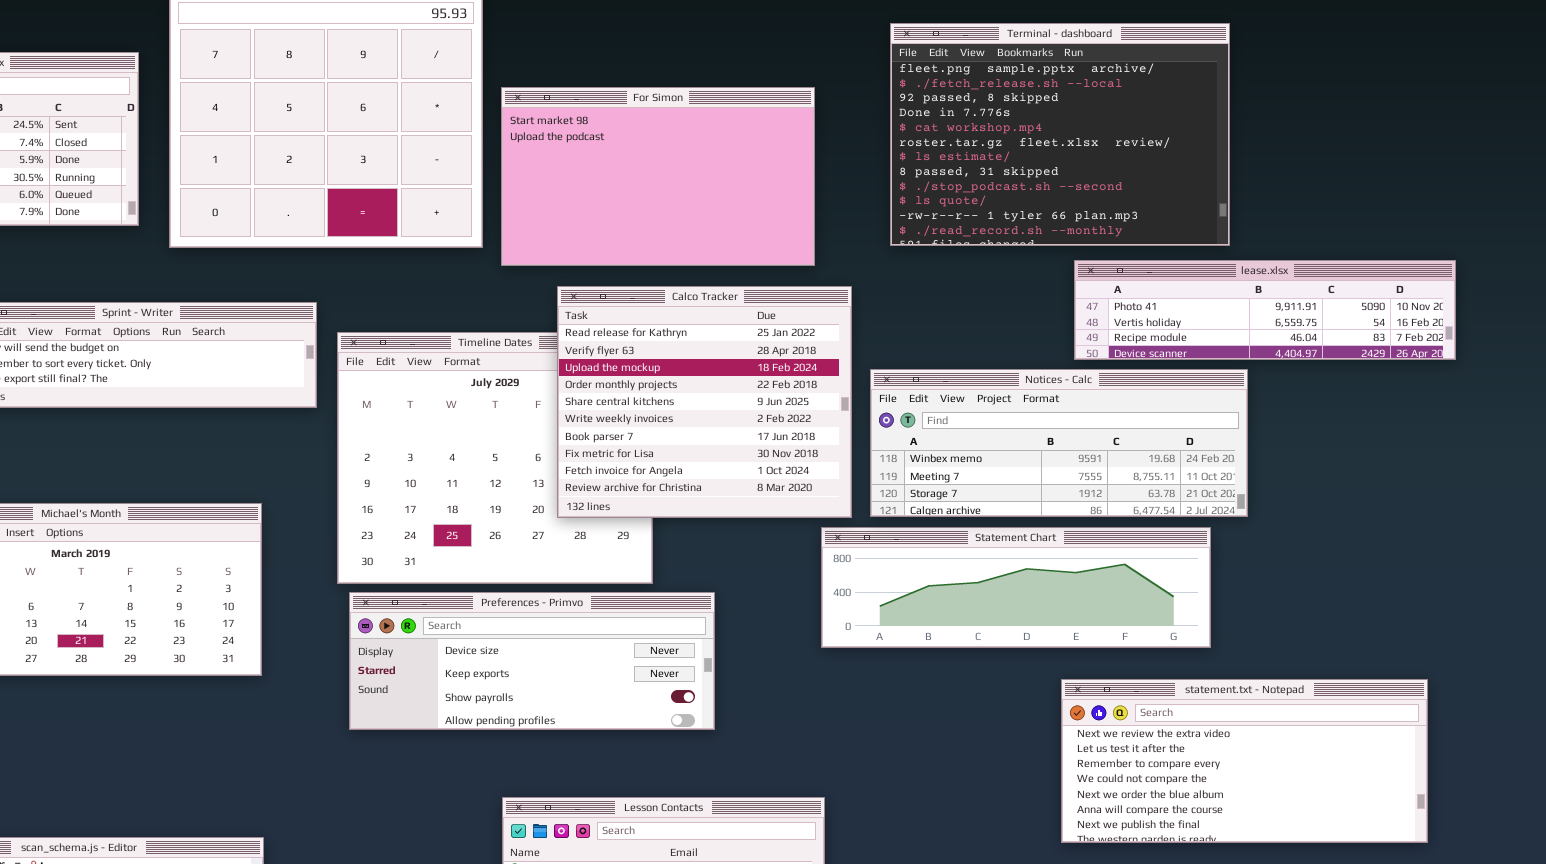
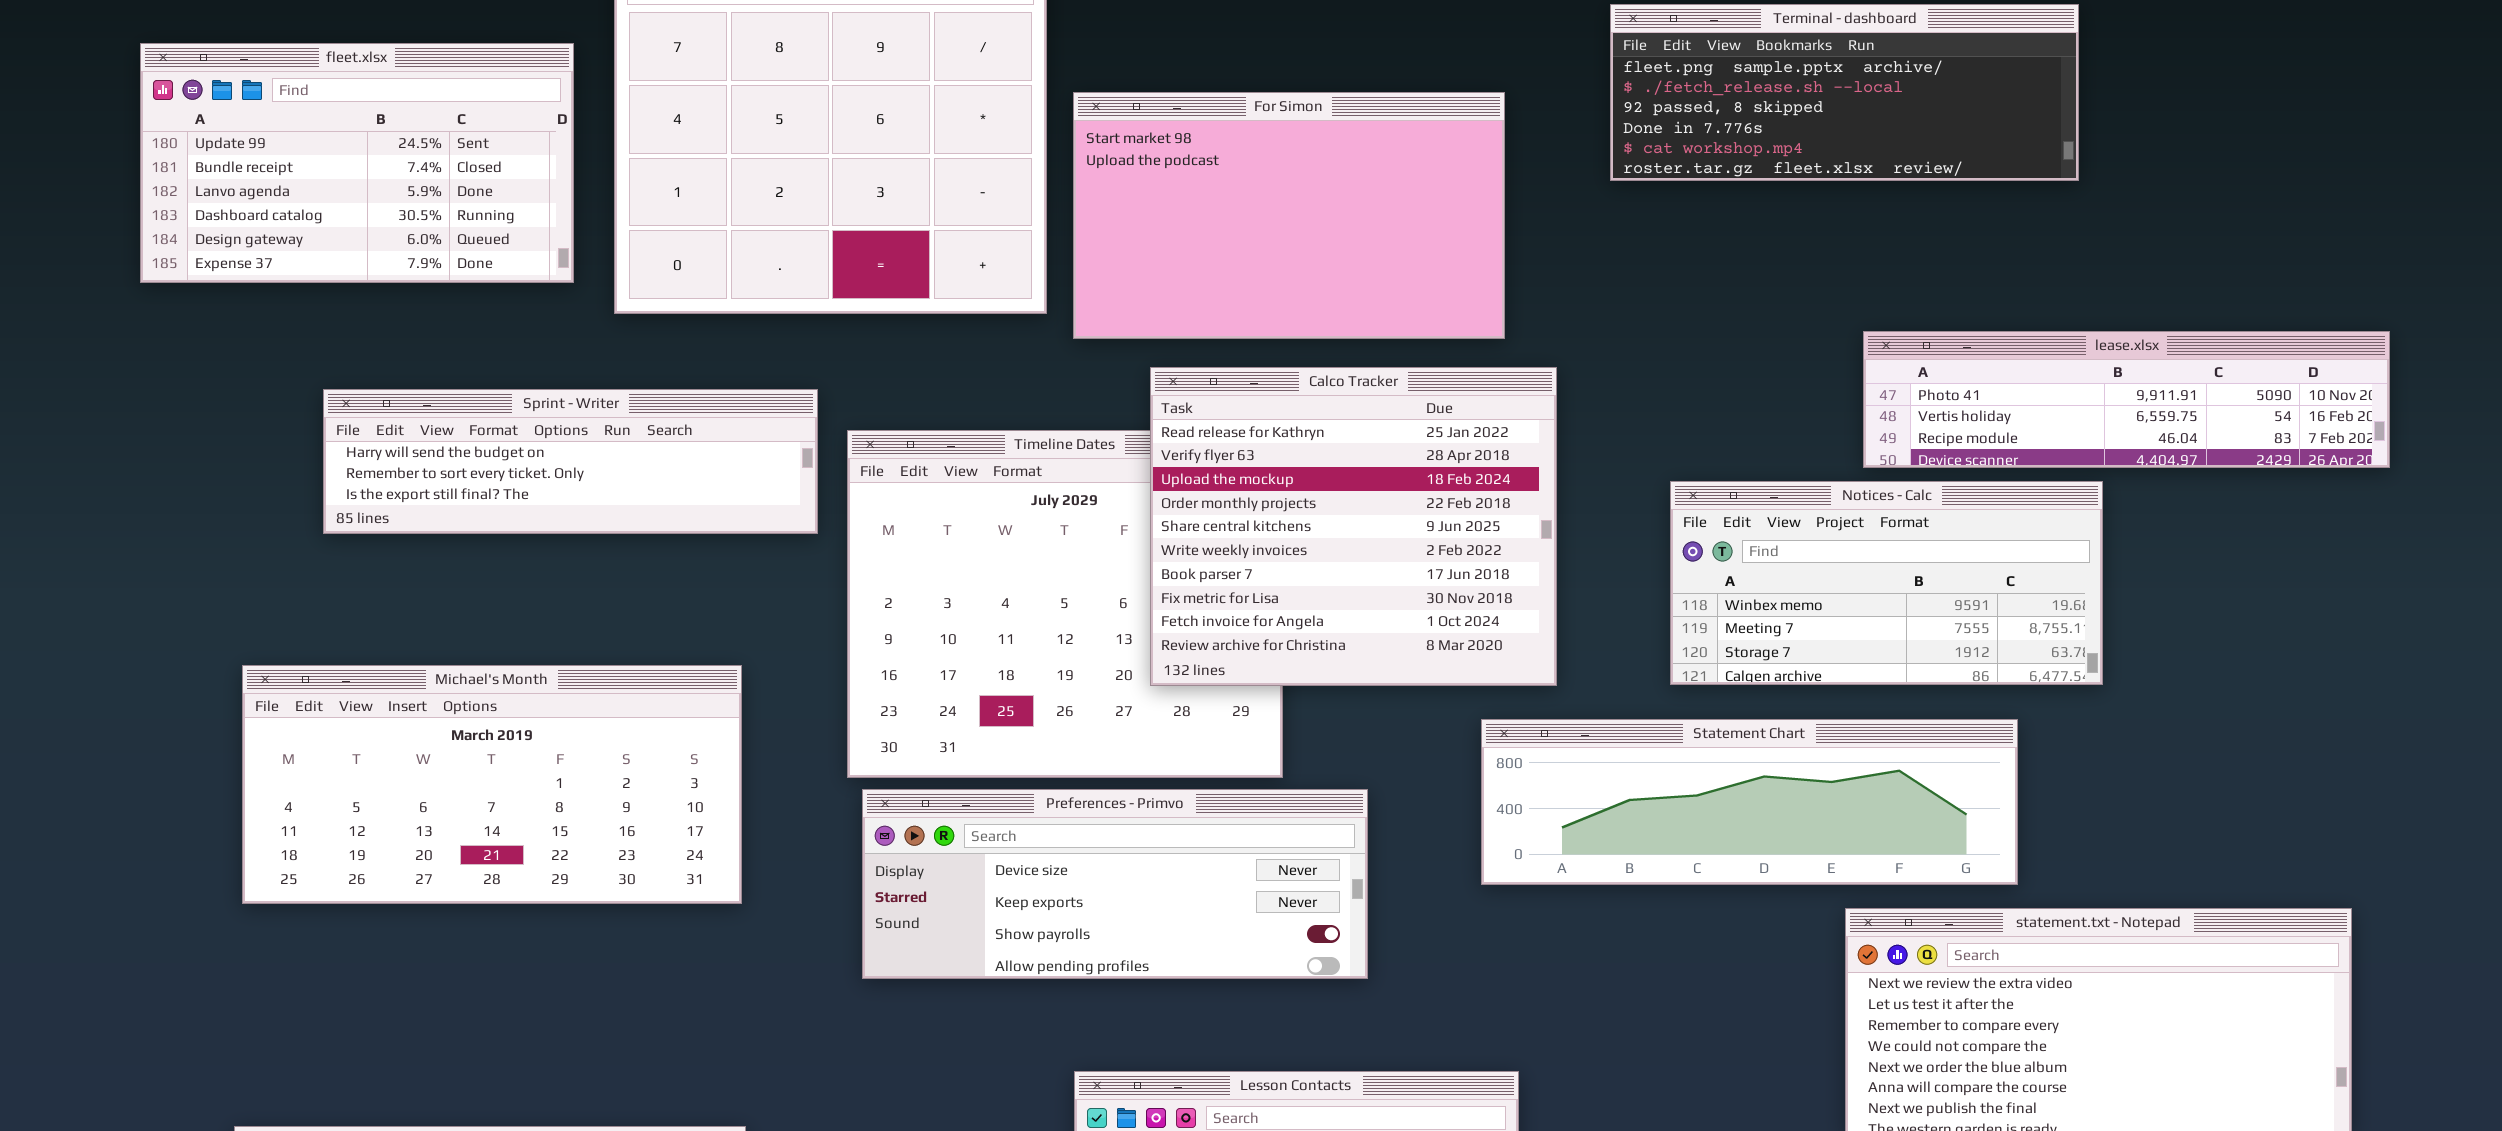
Terminal - dashboard: [890,23,1230,246] -> [1610,4,2079,181], resized
Notices - Calc: [870,369,1248,517] -> [1670,481,2103,685], resized
Statement Chart: [821,527,1211,648] -> [1481,719,2018,885], moved

